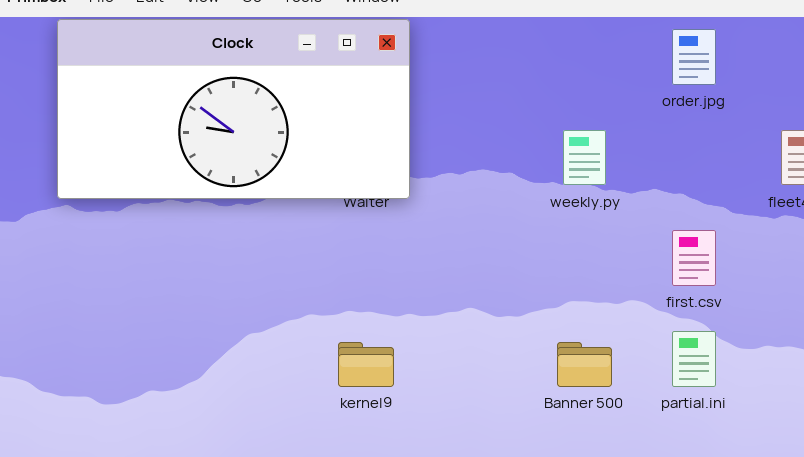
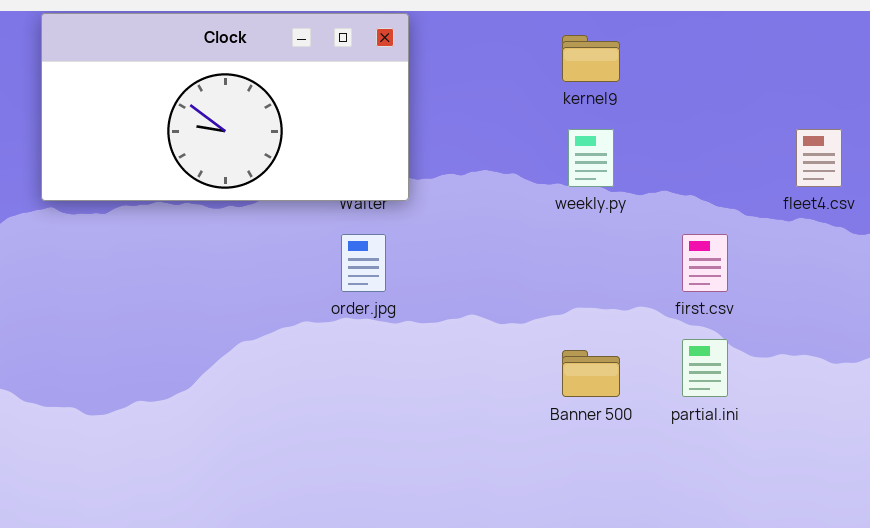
order.jpg: [672,29,716,85] -> [341,234,386,292], moved
kernel9: [338,342,394,387] -> [562,35,620,82], moved

